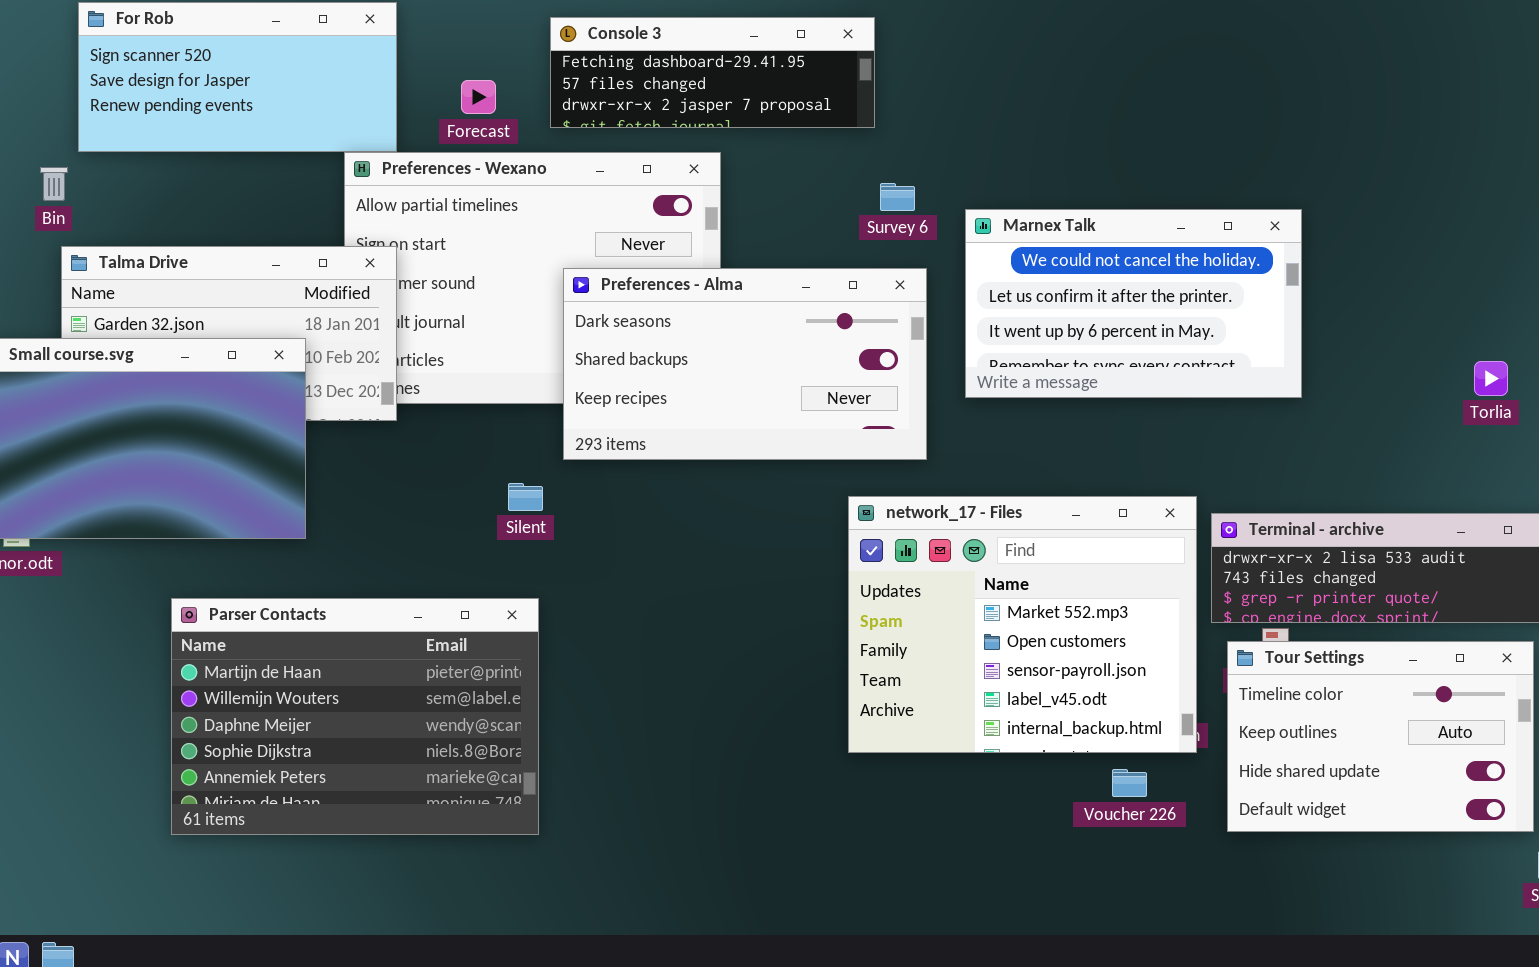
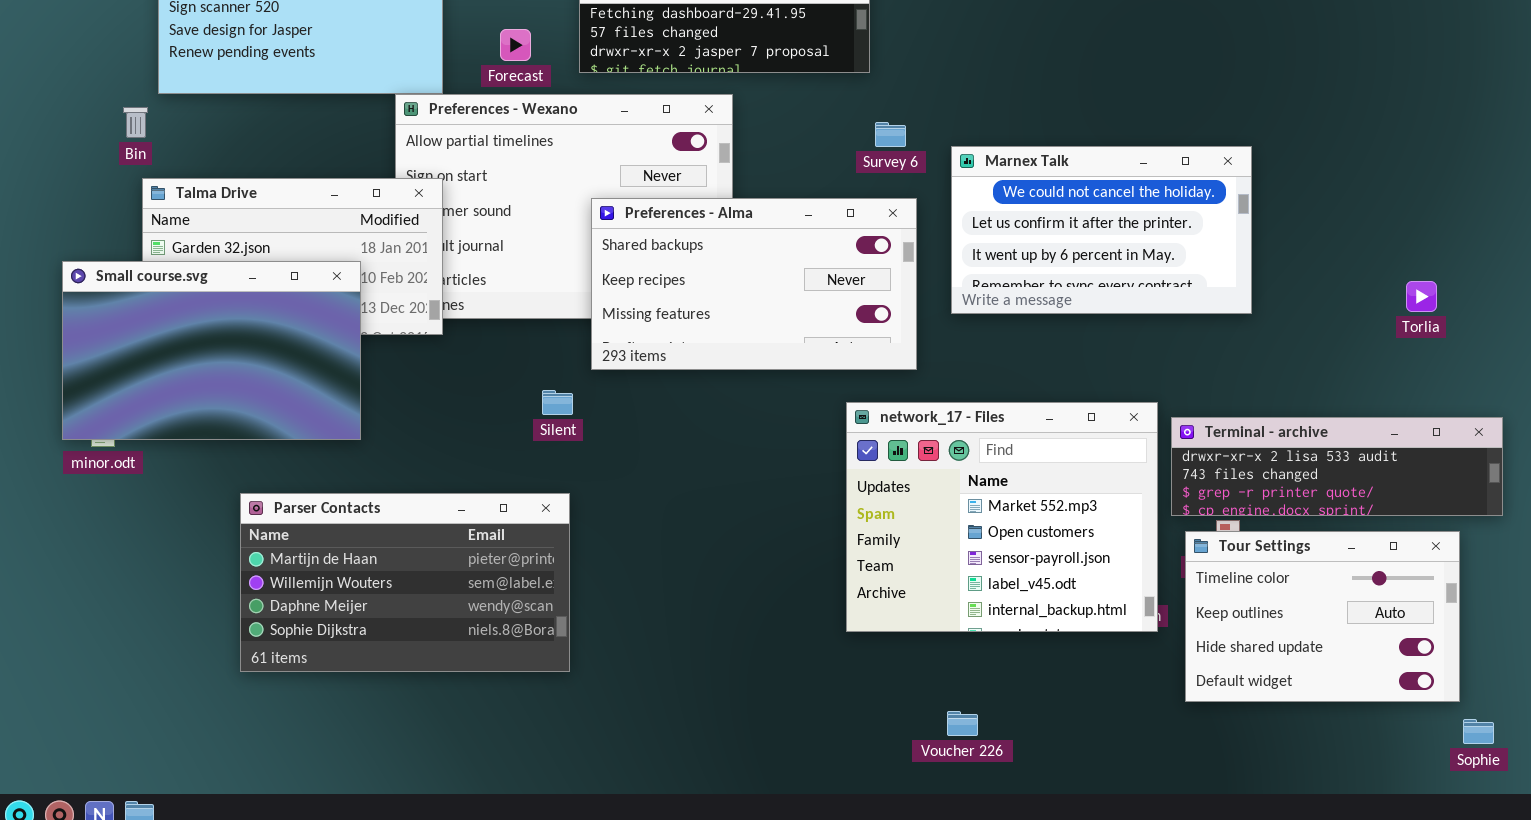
Preferences - Alma: [563,268,927,460] -> [591,198,917,370], scrolled down 1 row
Parser Contacts: [171,598,539,835] -> [240,493,570,672], resized
Voucher 226: [1112,769,1147,797] -> [947,711,978,736], moved

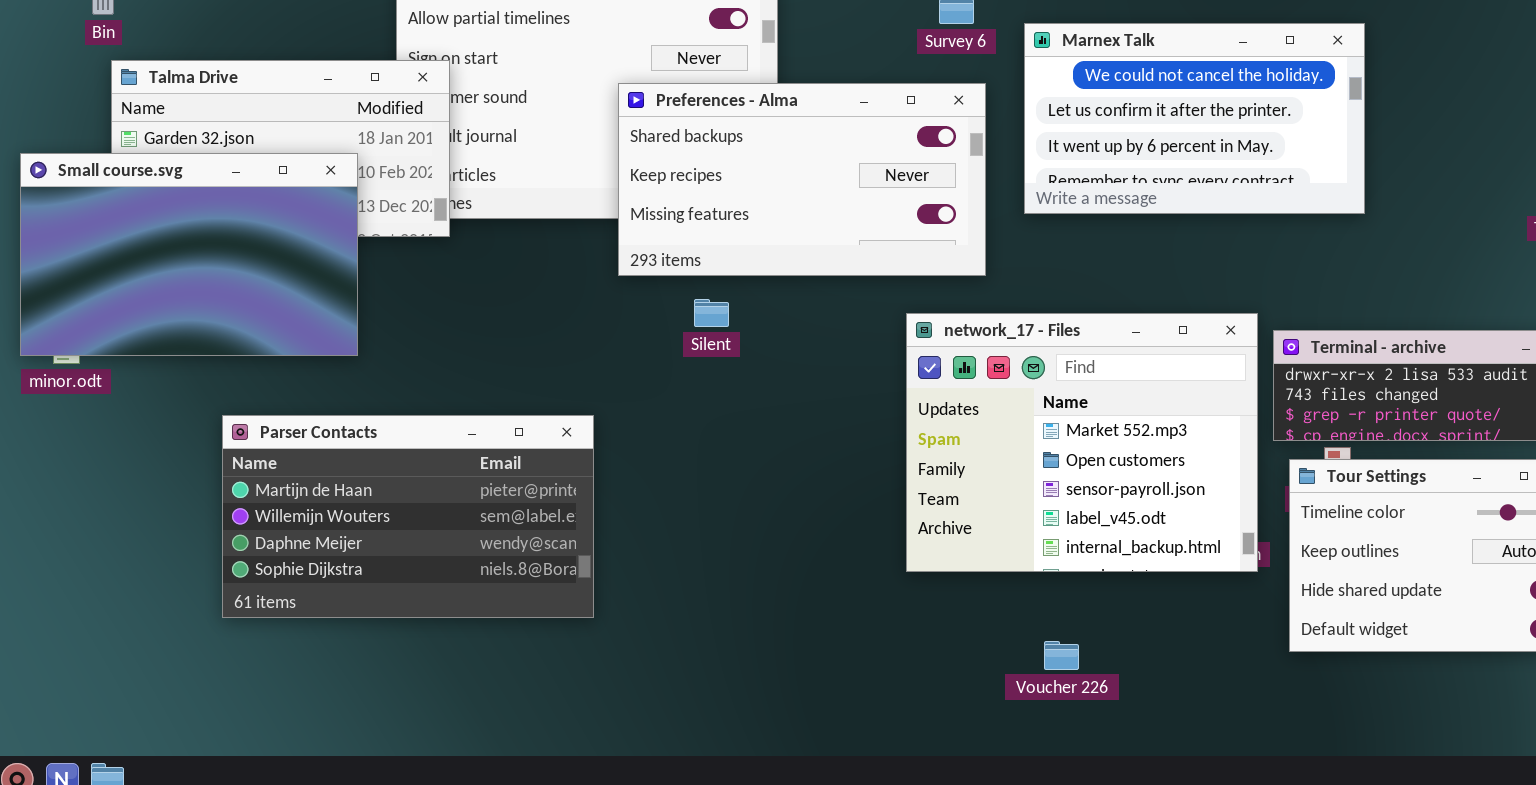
Silent: [542,390,573,415] -> [694,299,729,327], moved
Voucher 226: [947,711,978,736] -> [1044,641,1079,670], moved

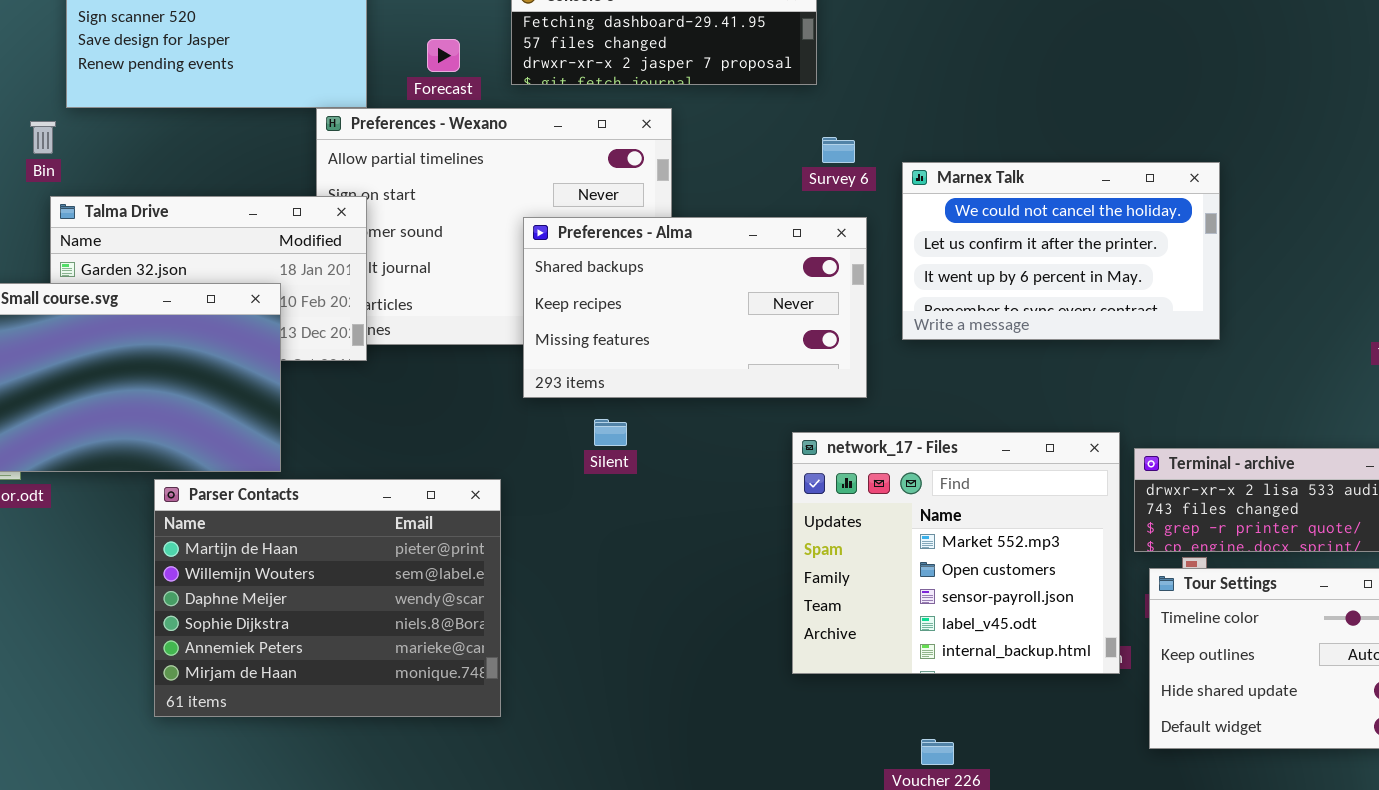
Parser Contacts: [222,415,594,618] -> [154,479,501,717], resized

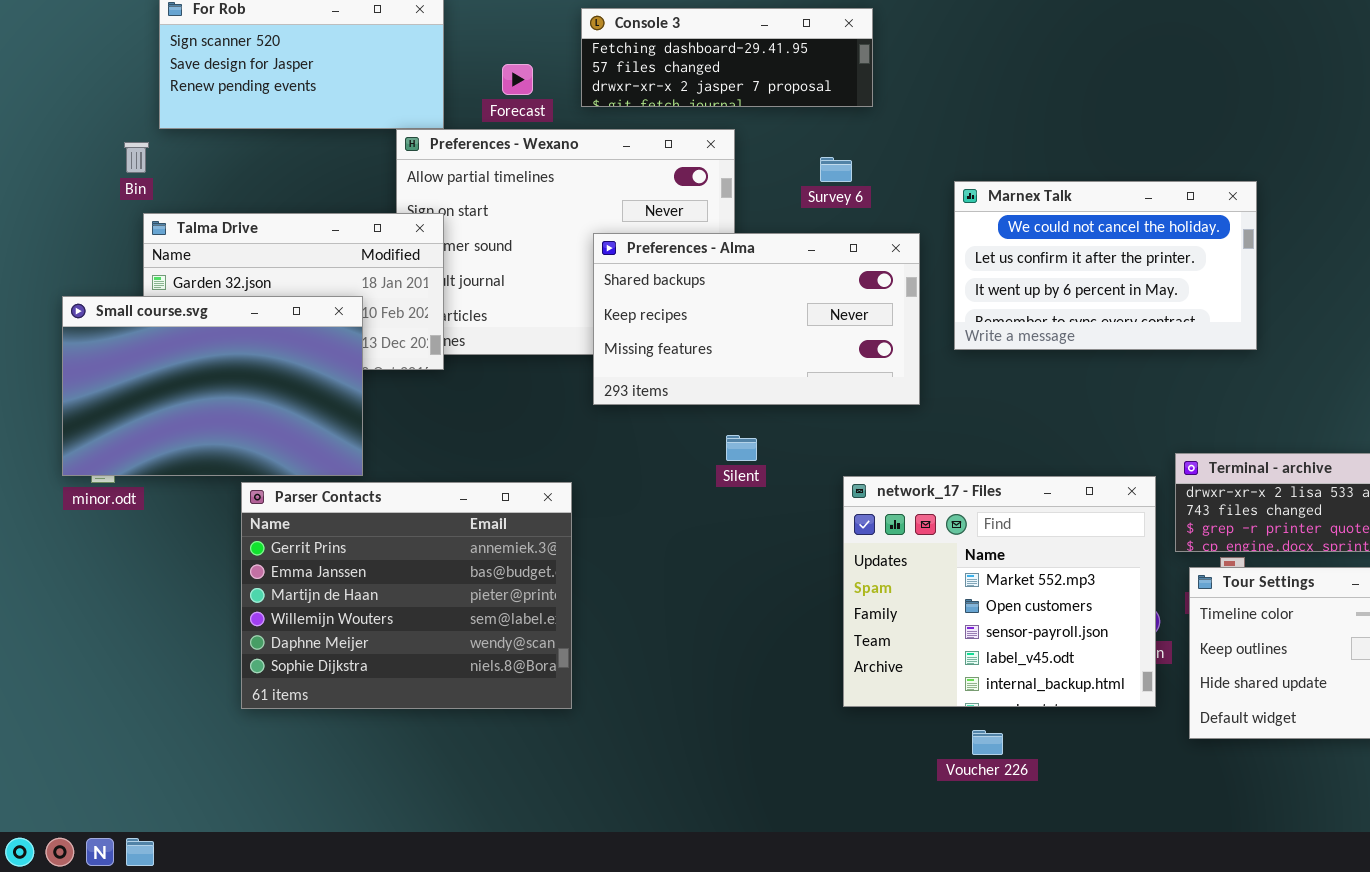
Survey 6: [822,137,855,163] -> [820,157,852,182], moved
Silent: [594,419,627,446] -> [726,435,757,461], moved
network_17 - Files: [792,432,1120,674] -> [843,476,1156,707], moved
Parser Contacts: [154,479,501,717] -> [241,482,572,709], scrolled up 2 rows

